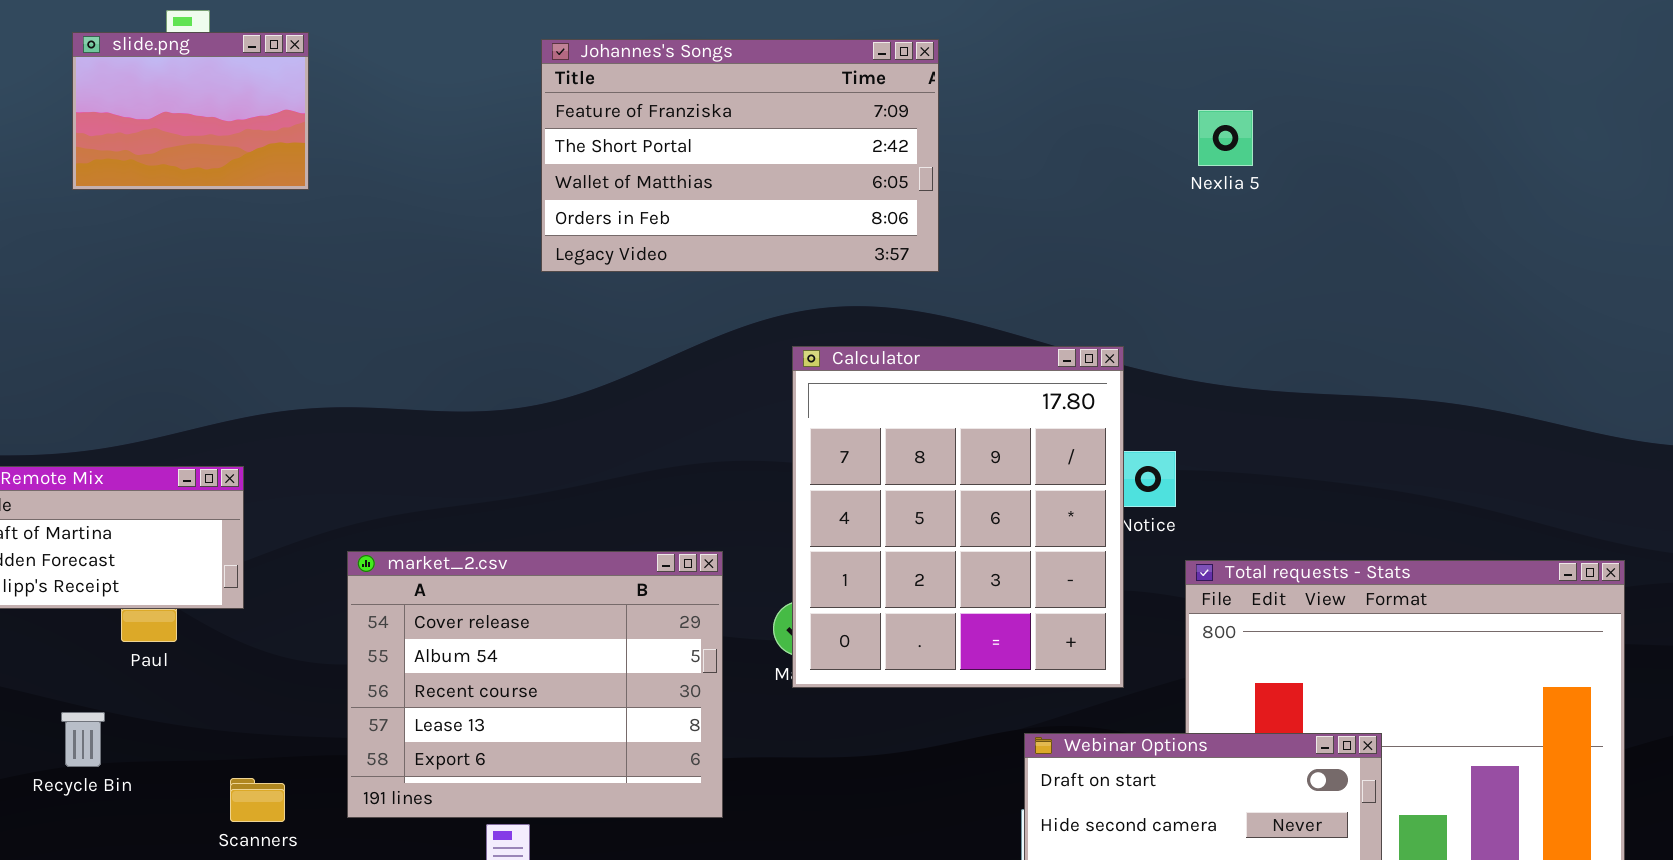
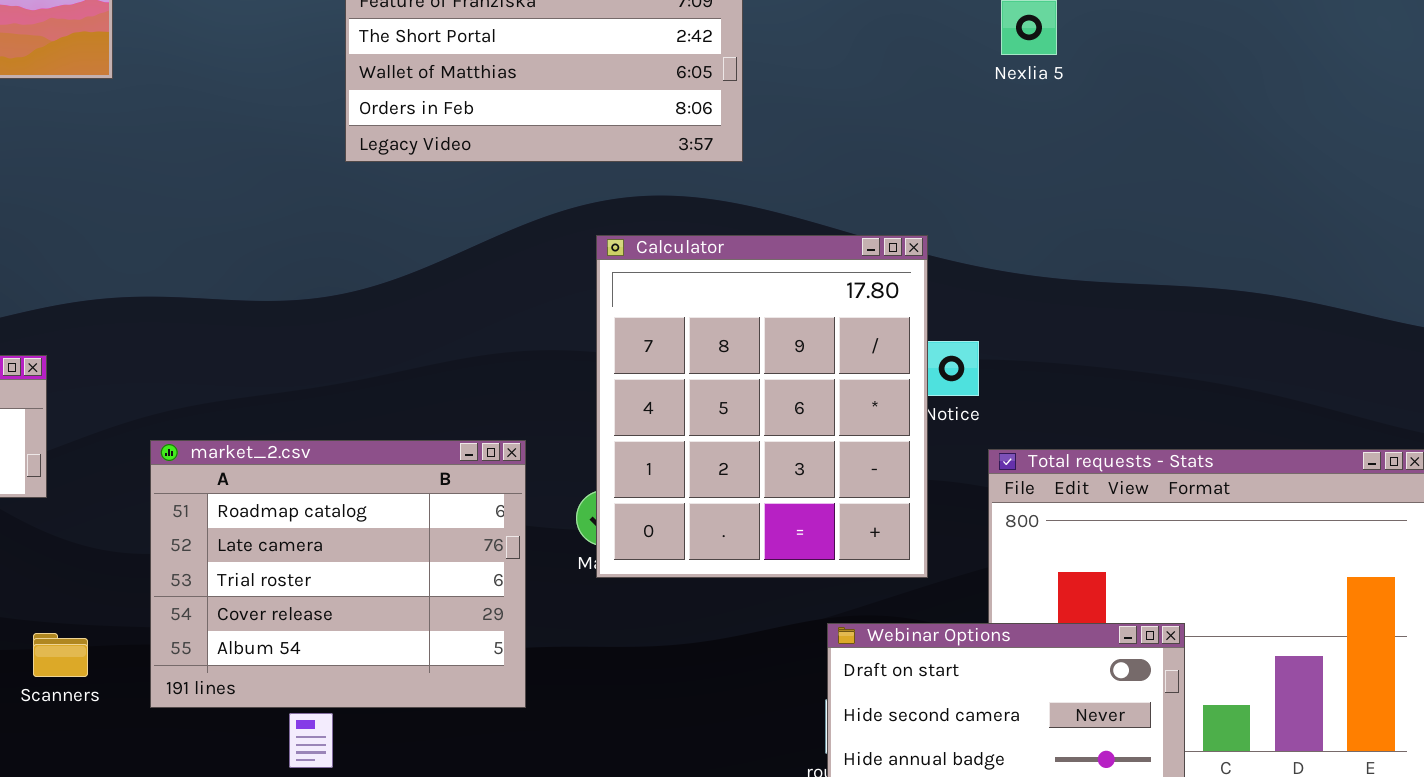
market_2.csv: [347,551,723,818] -> [150,440,526,708], scrolled up 3 rows
Scanners: [230,778,285,822] -> [33,633,88,677], moved

